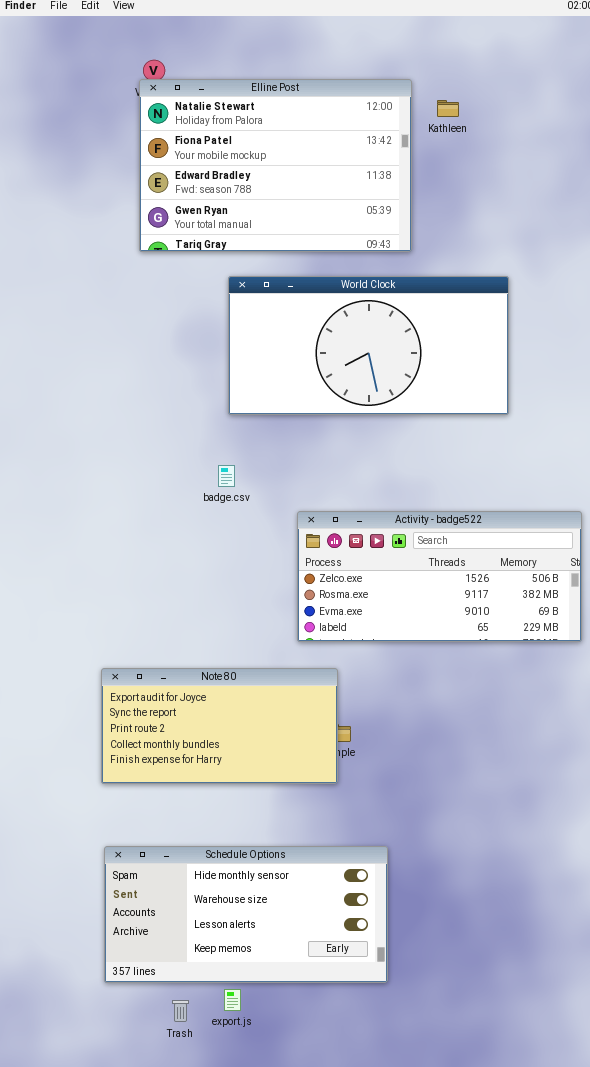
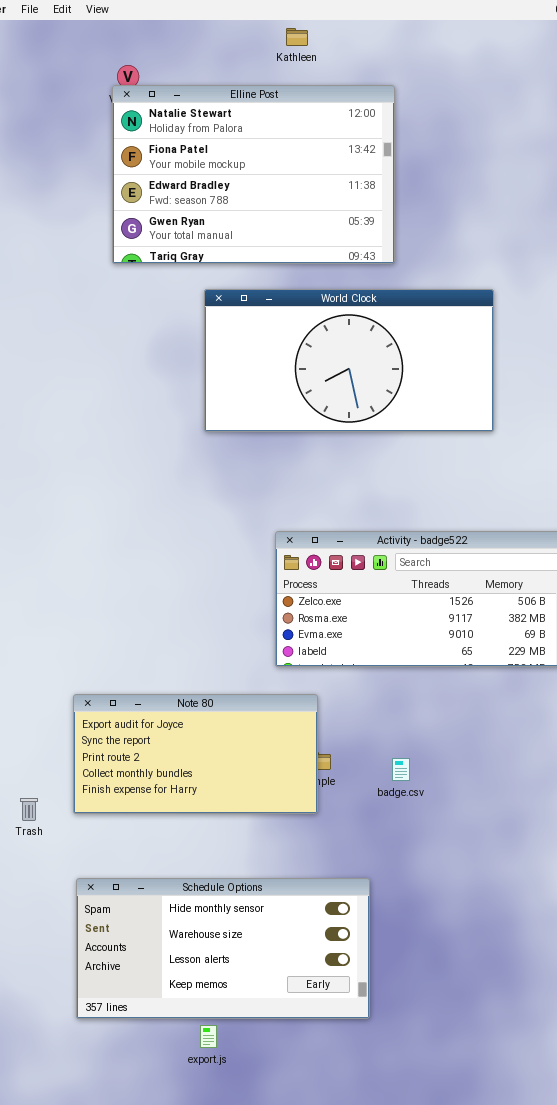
Kathleen: [437,100,459,117] -> [286,28,308,46], moved
badge.csv: [218,465,235,487] -> [392,758,410,781], moved
Trash: [172,1000,189,1022] -> [20,798,38,821], moved

